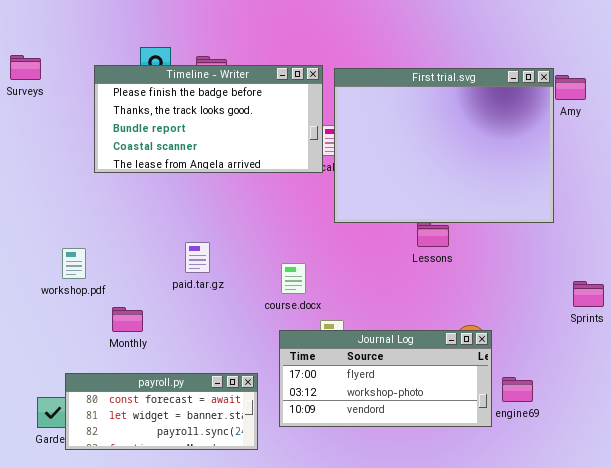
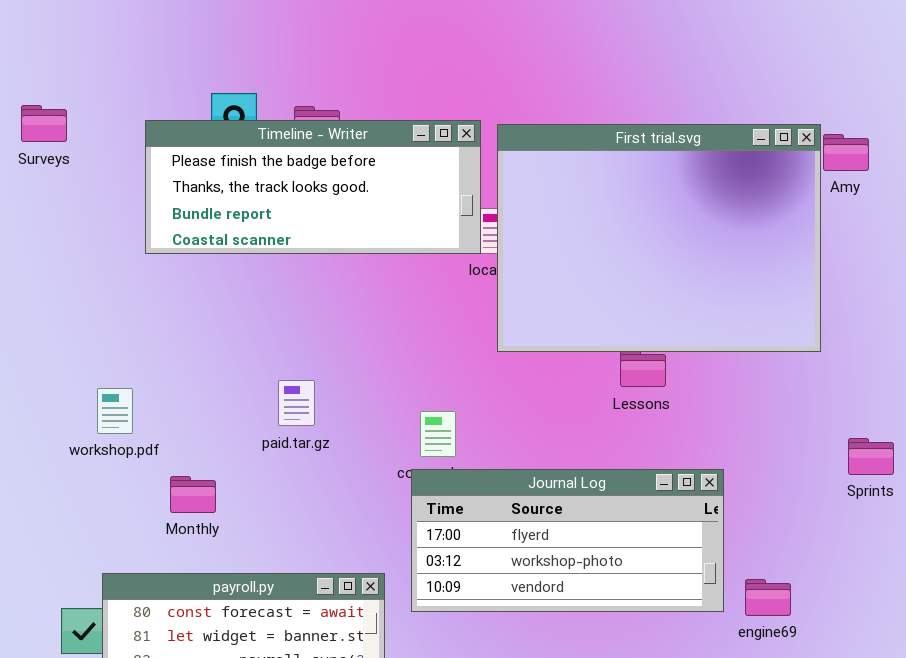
Timeline - Writer: [94,65,323,173] -> [145,120,481,254], resized
Journal Log: [279,330,492,427] -> [411,469,724,612], moved

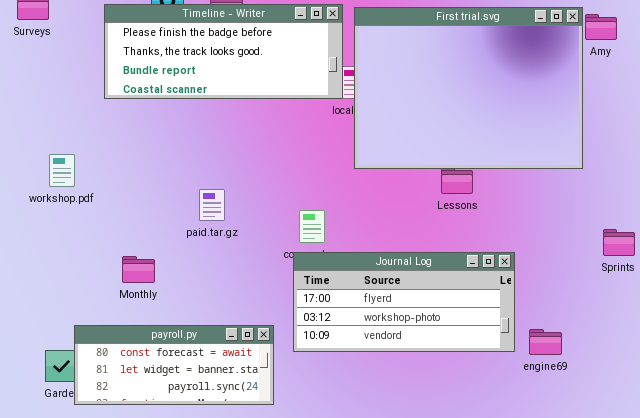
workshop.pdf: [97,388,133,434] -> [49,154,75,187], moved

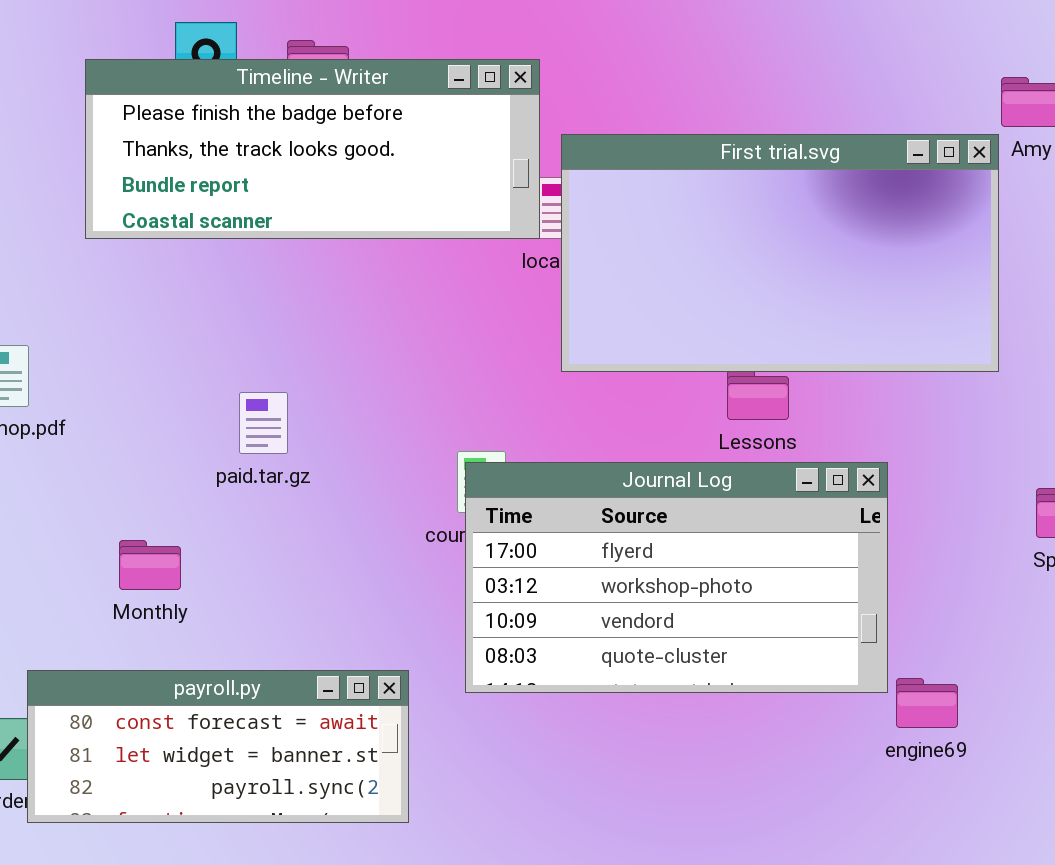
First trial.svg: [354,7,583,169] -> [561,134,999,372], resized
paid.tar.gz: [199,189,225,221] -> [239,392,288,454], moved
Journal Log: [293,252,515,352] -> [465,462,888,693], moved, resized

